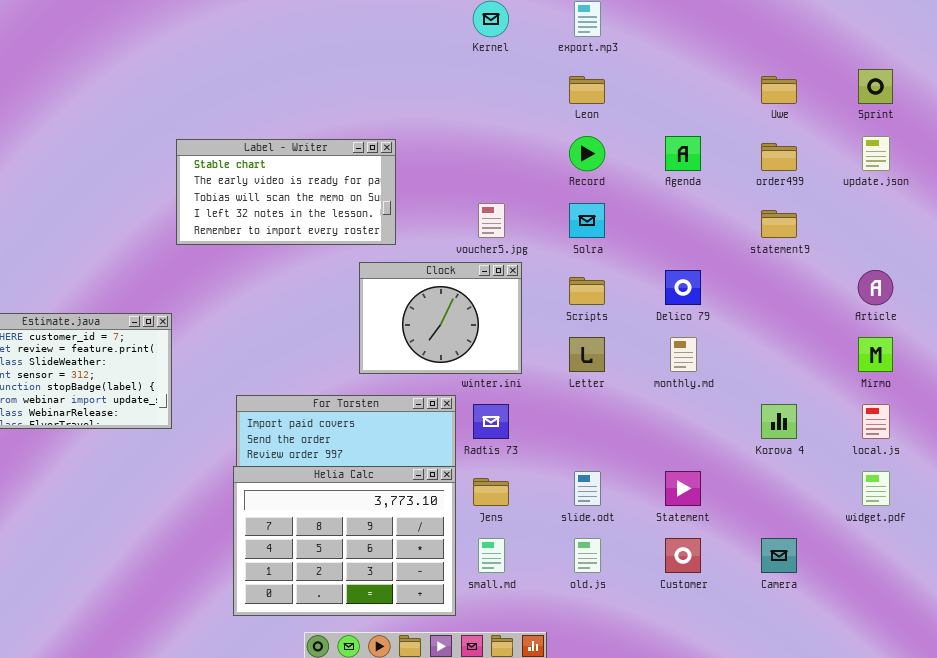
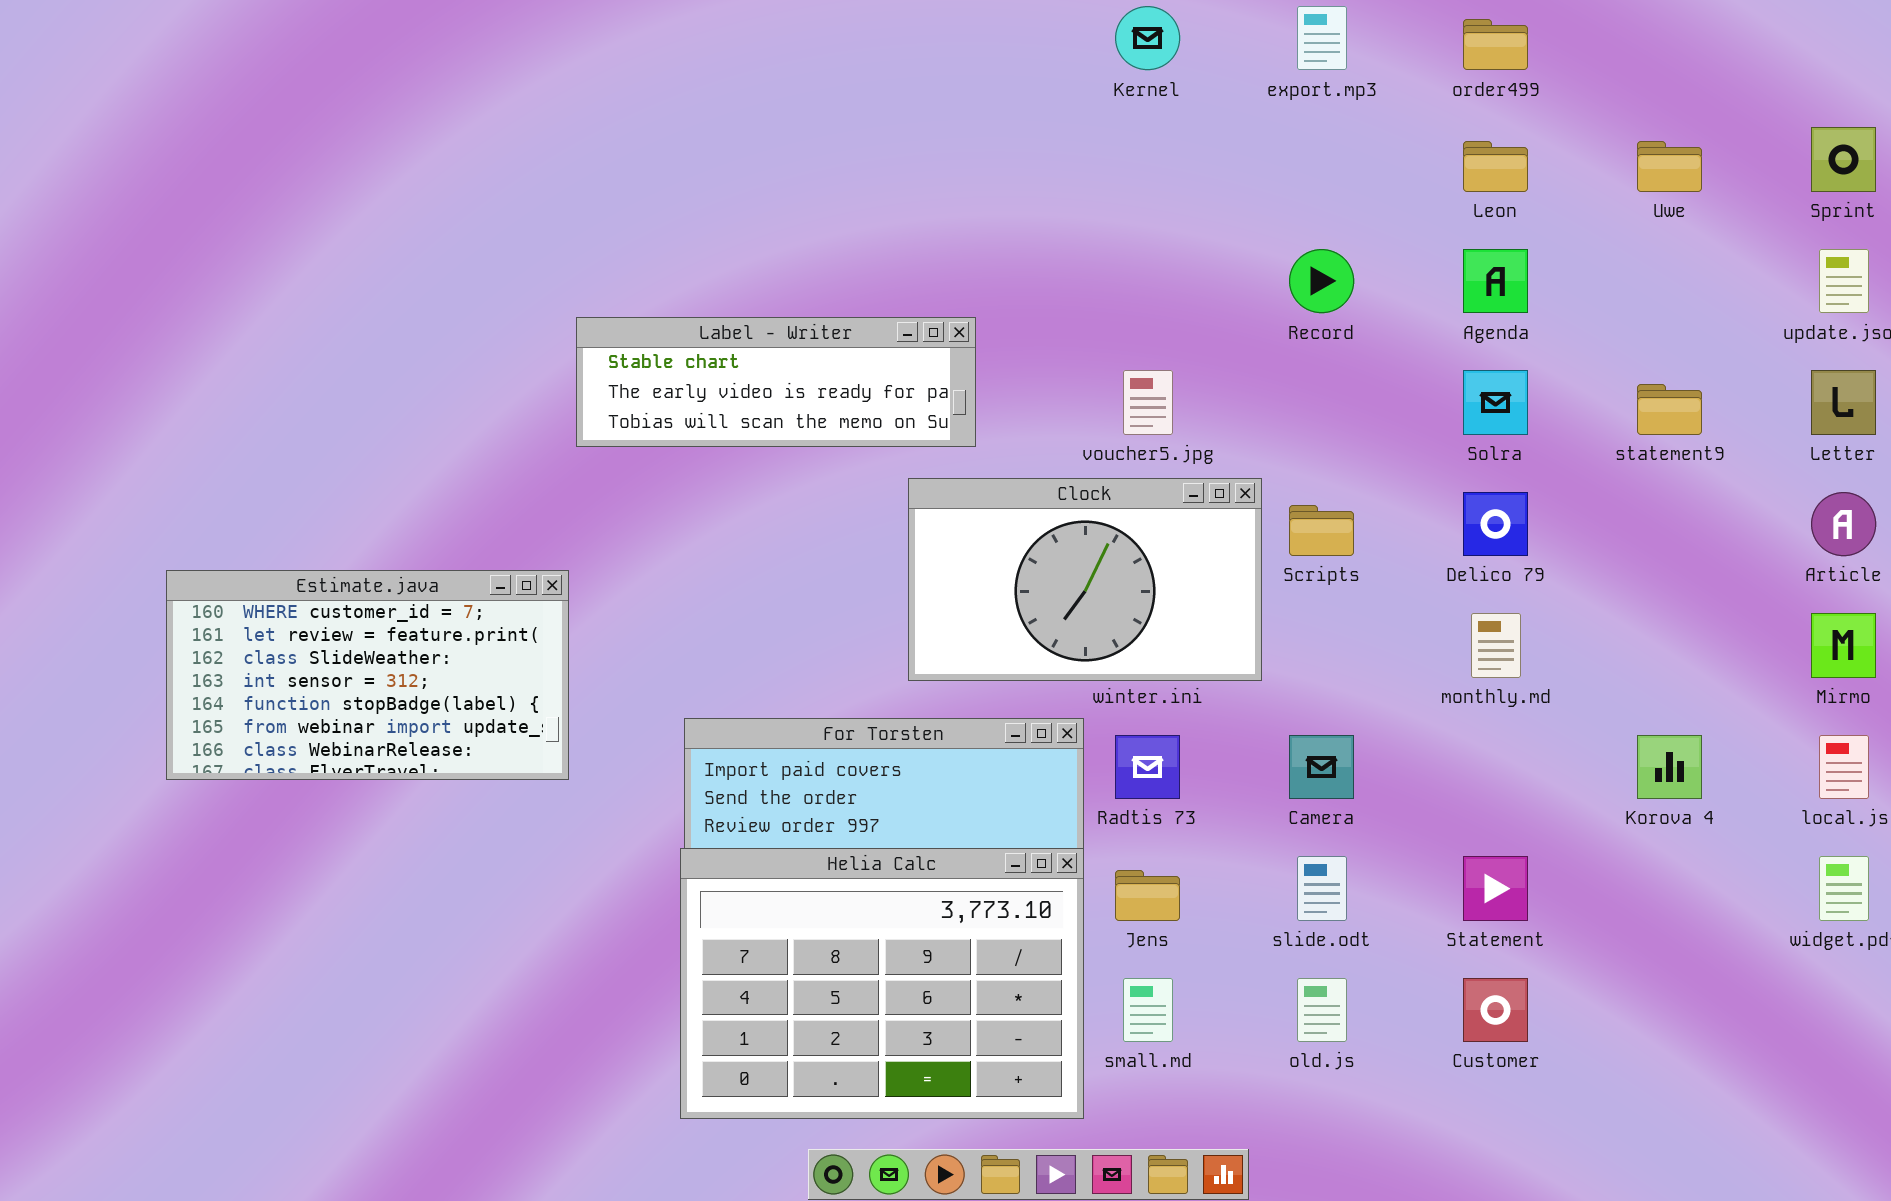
Leon: [569,76,605,104] -> [1463,141,1528,192], moved
Label - Writer: [176,139,396,245] -> [576,317,976,447], resized
order499: [761,143,797,171] -> [1463,19,1528,70], moved
Solra: [569,203,605,238] -> [1463,370,1528,435], moved
Clock: [359,262,522,374] -> [908,478,1262,681], resized
Letter: [569,337,605,372] -> [1811,370,1876,435], moved
Camera: [761,538,797,573] -> [1289,735,1354,799], moved

